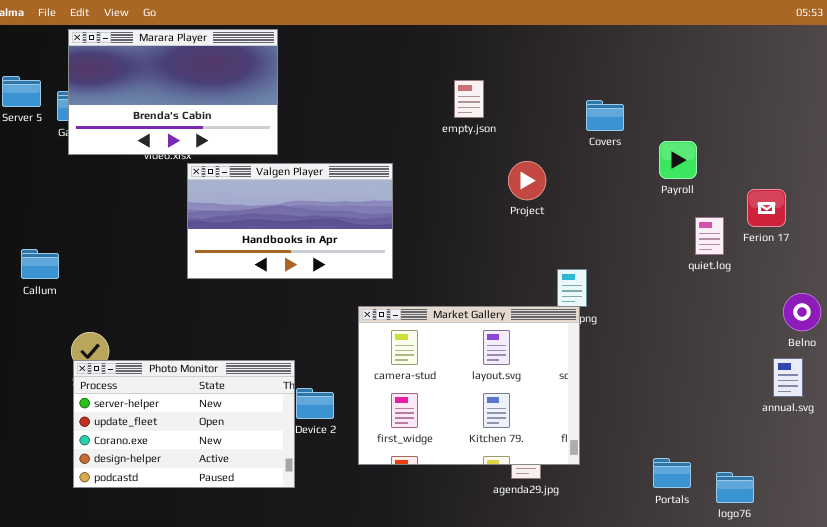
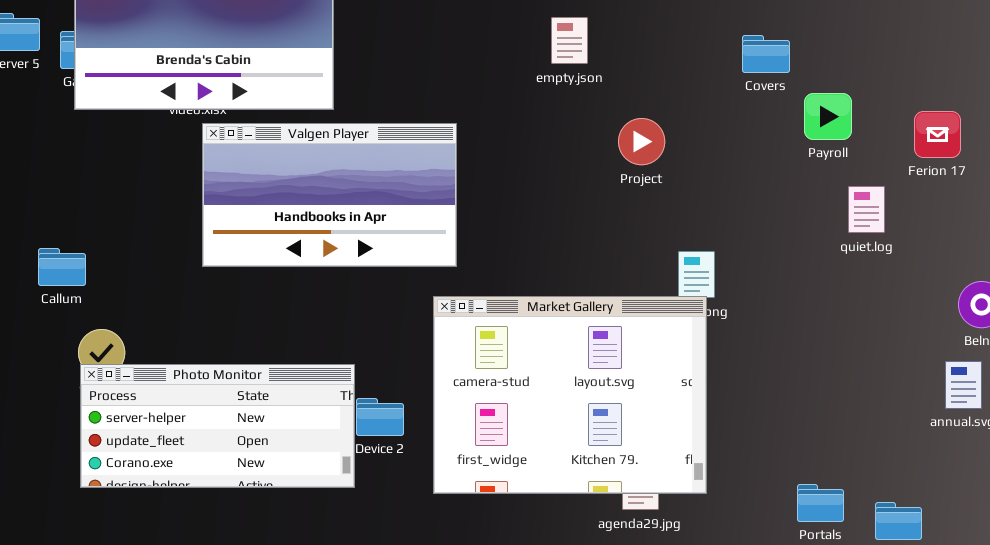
Covers: [586,100,624,131] -> [742,35,790,73], moved
Valgen Player: [187,163,393,279] -> [202,123,457,267], moved
Ferion 17: [747,189,786,227] -> [914,111,961,158], moved
Callum: [21,249,59,279] -> [38,248,86,286], moved
Photo Monitor: [73,360,295,488] -> [80,364,355,488], resized

